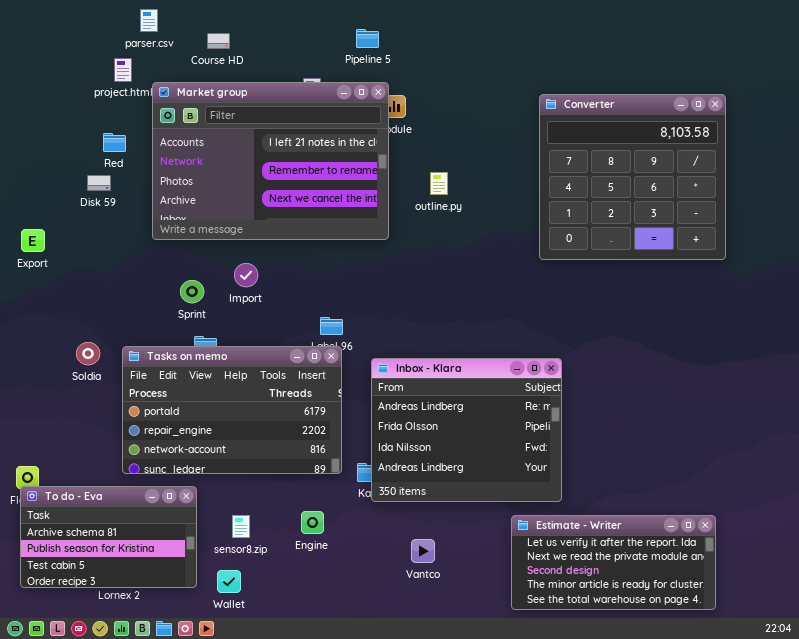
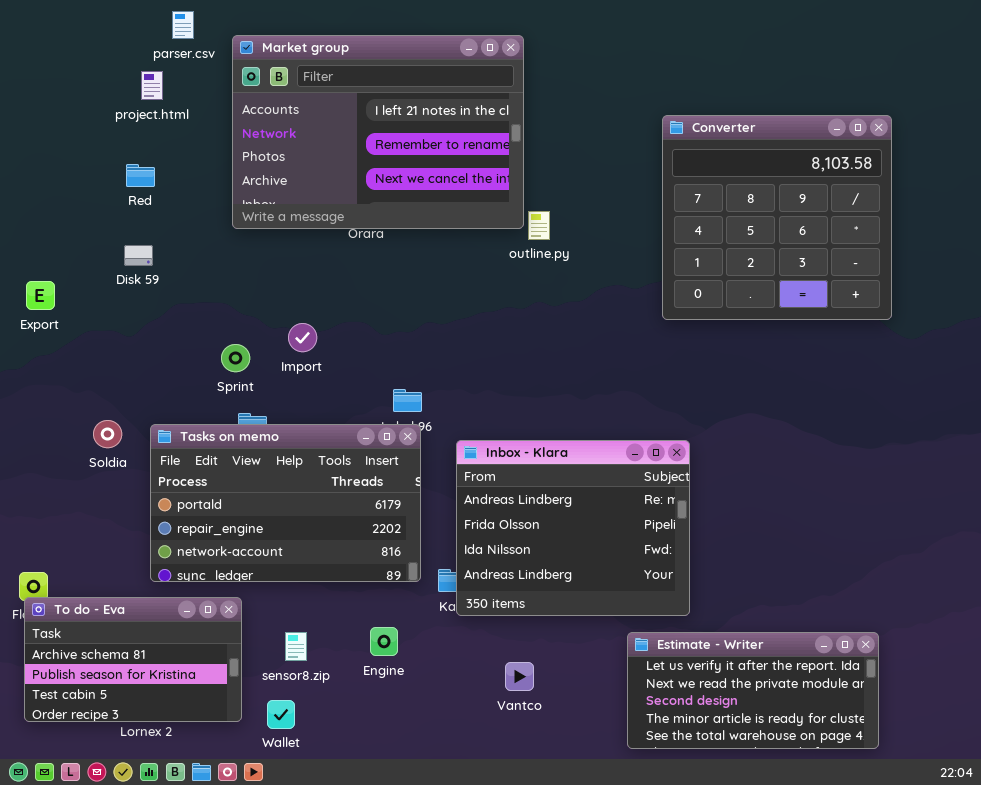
Market group: [152,82,389,240] -> [232,35,524,229], moved
Disk 59: [87,175,111,191] -> [124,245,153,266], moved

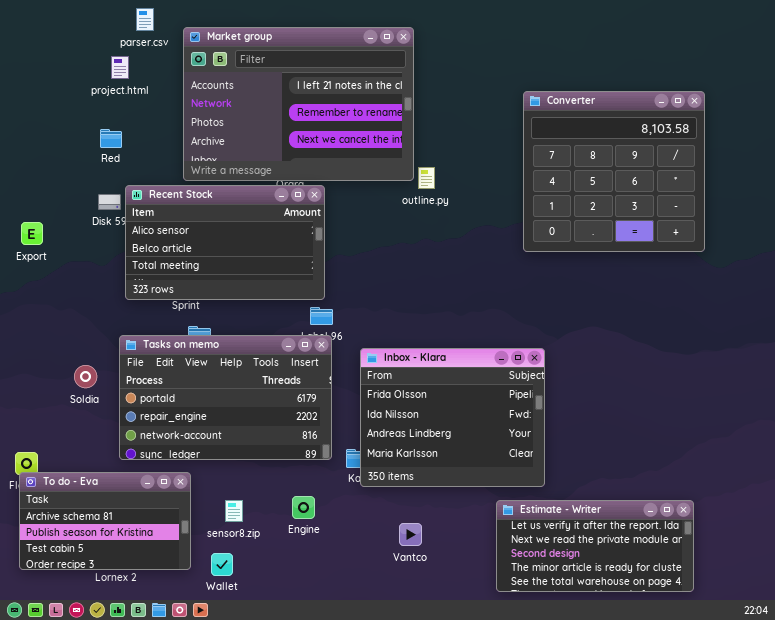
Recent Stock: none -> [125,185,325,300], opened
Soldia: [93,420,122,448] -> [74,365,97,388], moved
Inbox - Klara: [456,440,690,616] -> [360,348,545,487], scrolled down 1 row

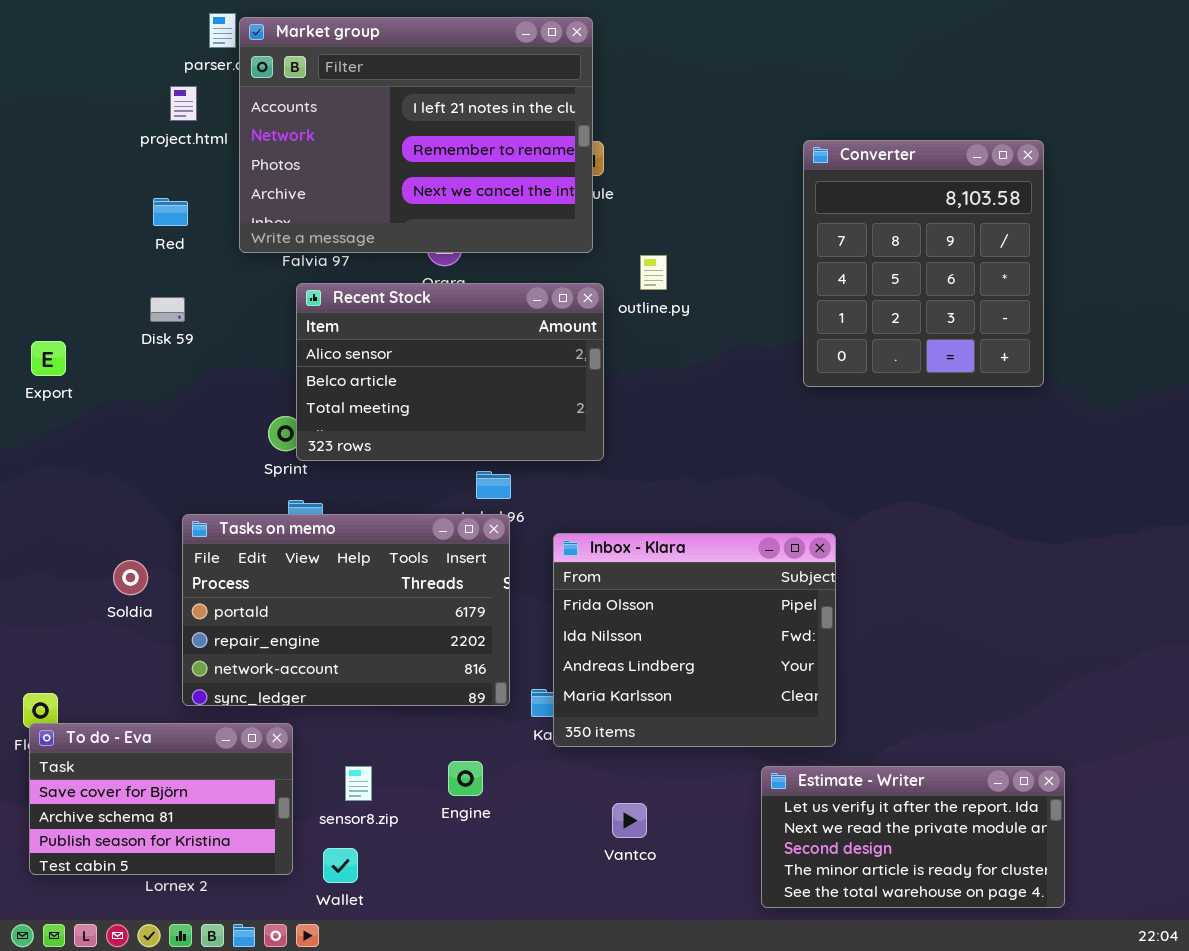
Market group: [183,27,414,181] -> [239,17,593,253], moved
Converter: [523,91,705,252] -> [803,140,1044,387], resized
Recent Stock: [125,185,325,300] -> [296,283,604,461], moved
To do - Eva: [19,472,191,570] -> [29,723,293,875], scrolled up 1 row

